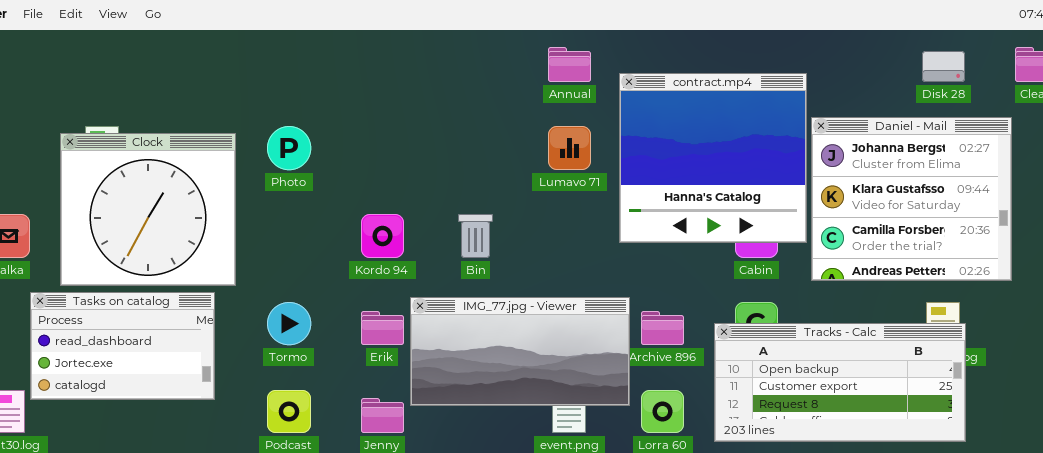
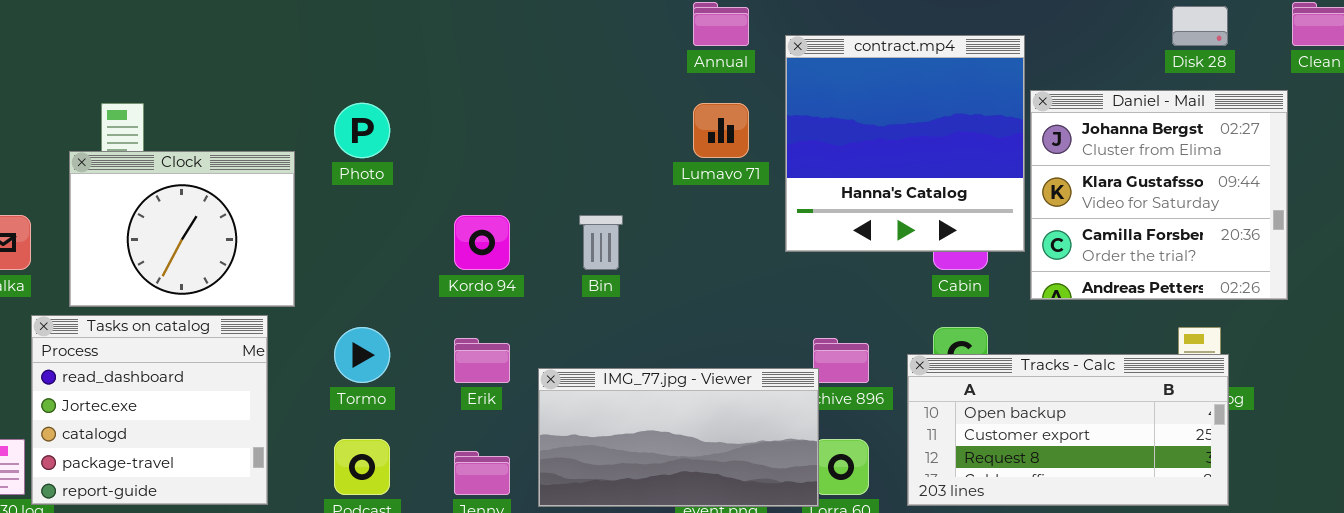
Clock: [60,133,236,286] -> [69,151,295,307], resized
Tasks on catalog: [30,292,215,400] -> [31,315,268,505], resized
IMG_77.jpg - Viewer: [410,297,630,406] -> [538,368,819,507], moved

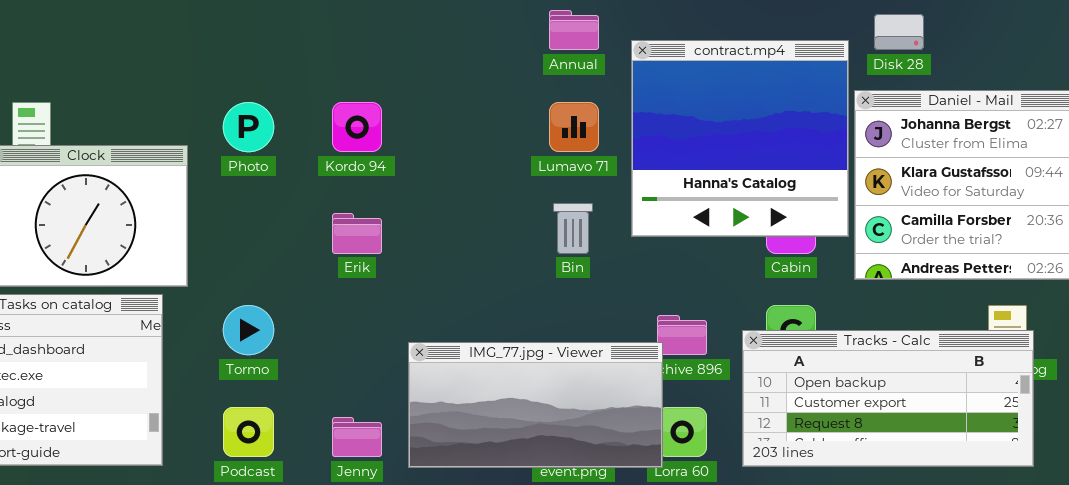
Disk 28: [1172,6,1228,46] -> [874,14,924,50], moved
Kordo 94: [454,215,510,270] -> [332,102,382,152], moved
Bin: [579,215,623,270] -> [553,203,593,254], moved
Erik: [454,338,510,383] -> [332,213,382,254], moved

